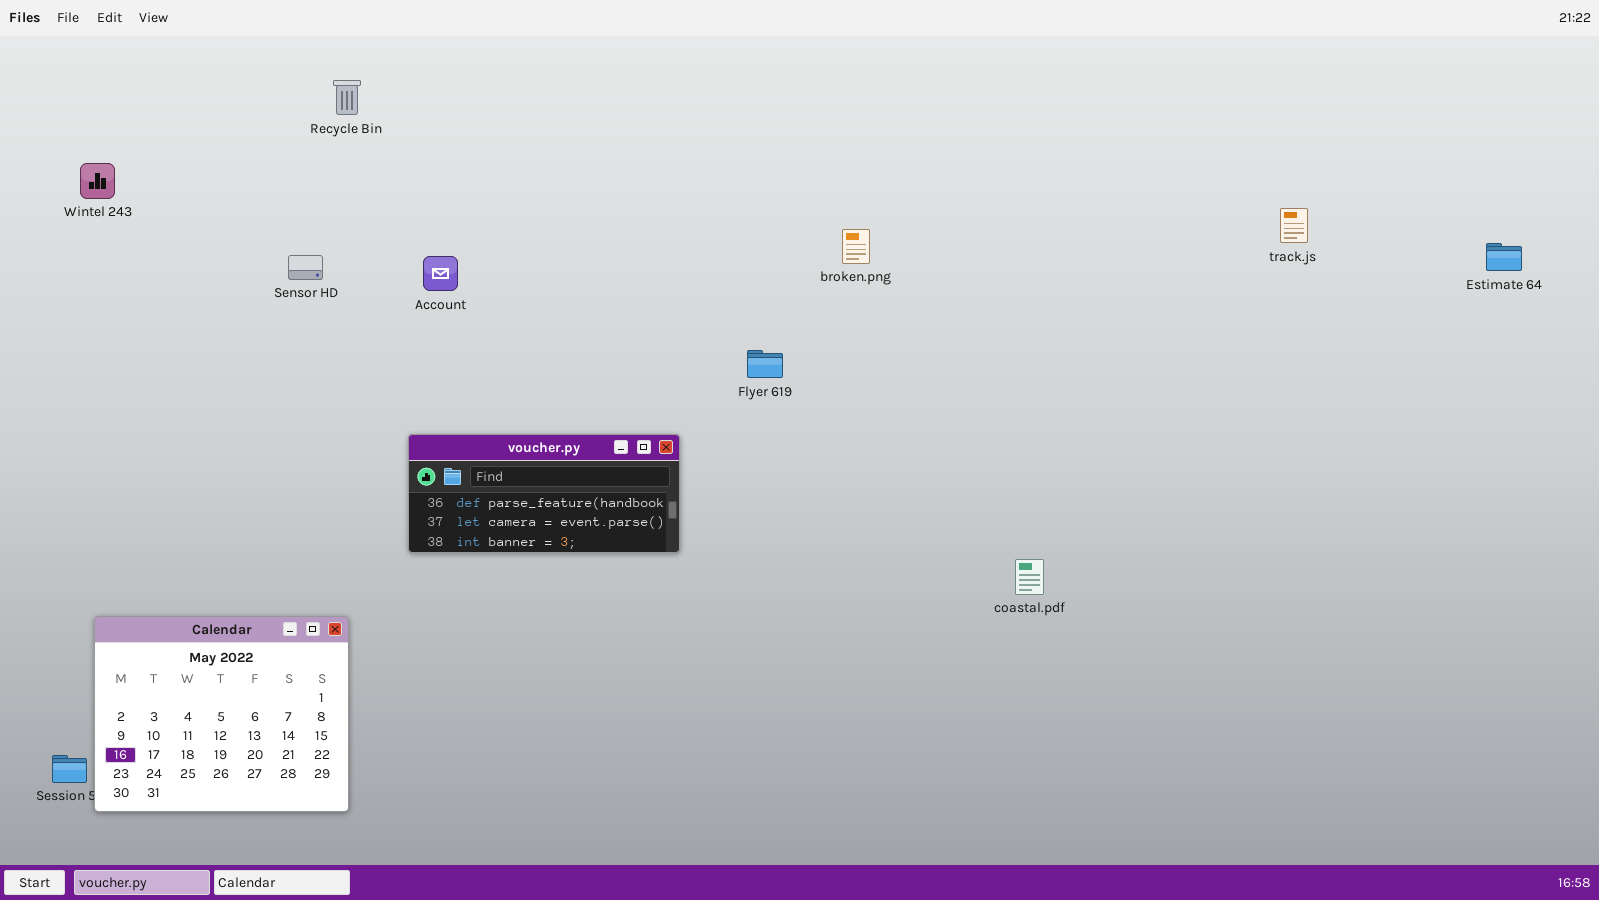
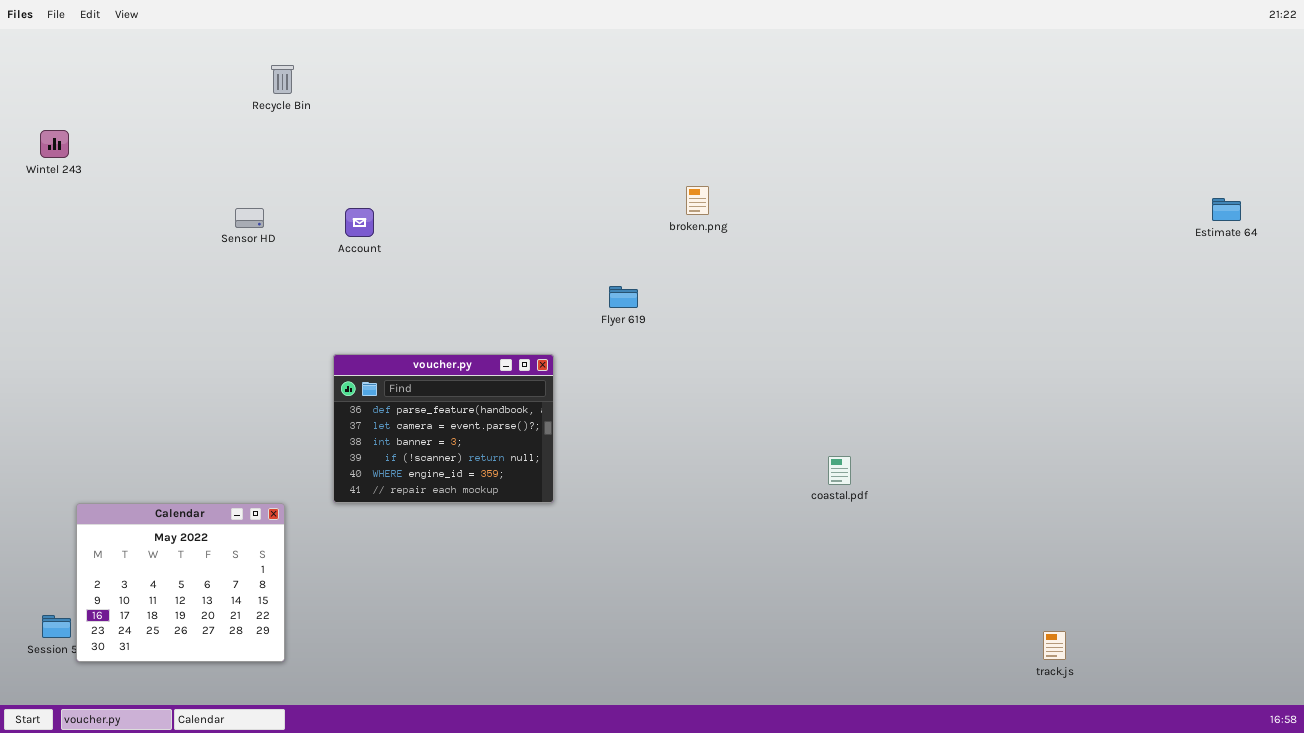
Wintel 243: [80,163,115,199] -> [40,130,69,158], moved
track.js: [1280,208,1308,243] -> [1043,631,1066,660], moved
voucher.py: [408,434,680,553] -> [333,354,554,503], resized

